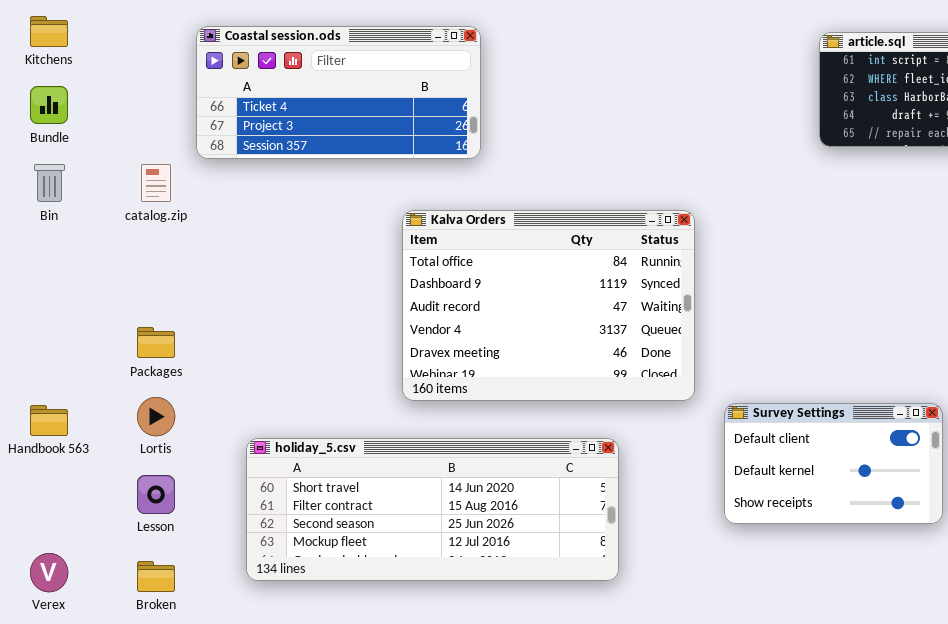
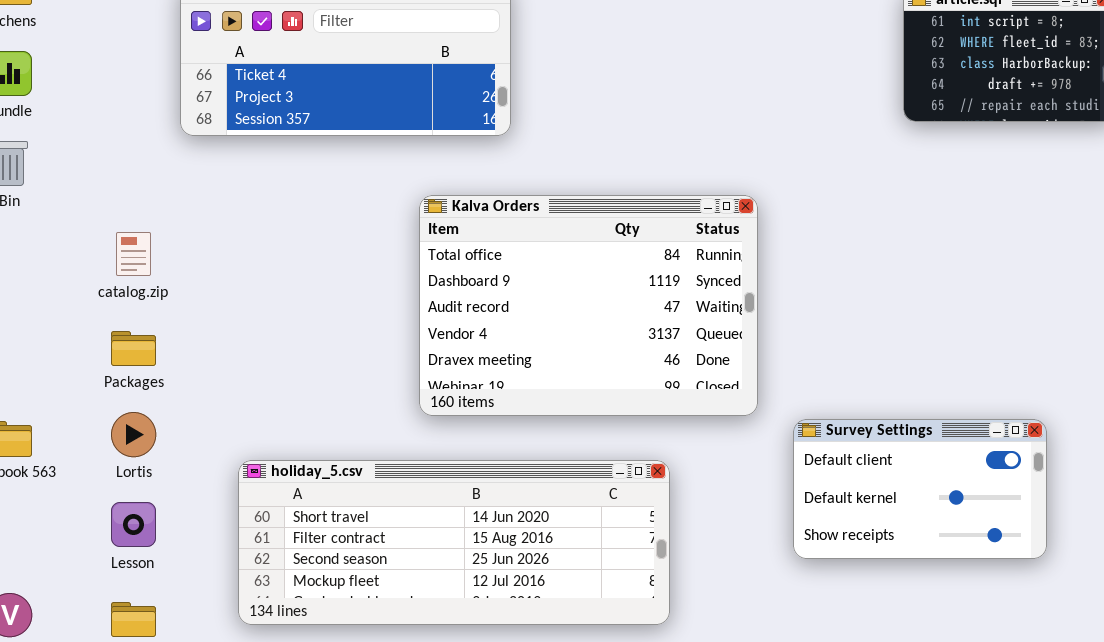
catalog.zip: [141,164,171,202] -> [116,232,151,276], moved

